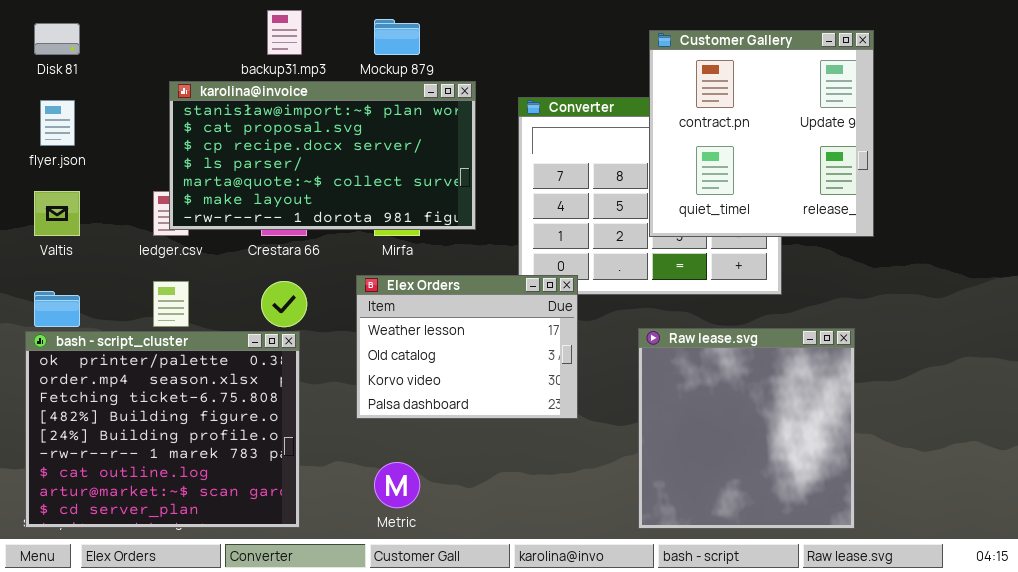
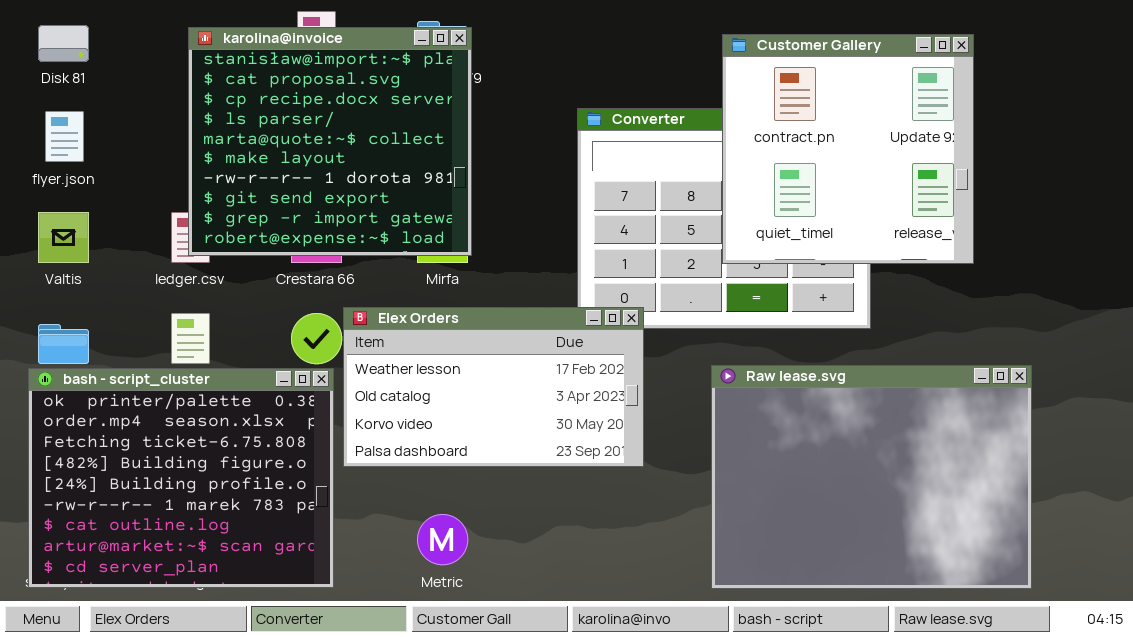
karolina@invoice: [169,81,476,230] -> [188,27,472,256], resized
Elex Orders: [356,275,578,419] -> [343,307,644,467], resized
Raw lease.svg: [638,328,855,529] -> [711,365,1032,589], resized

